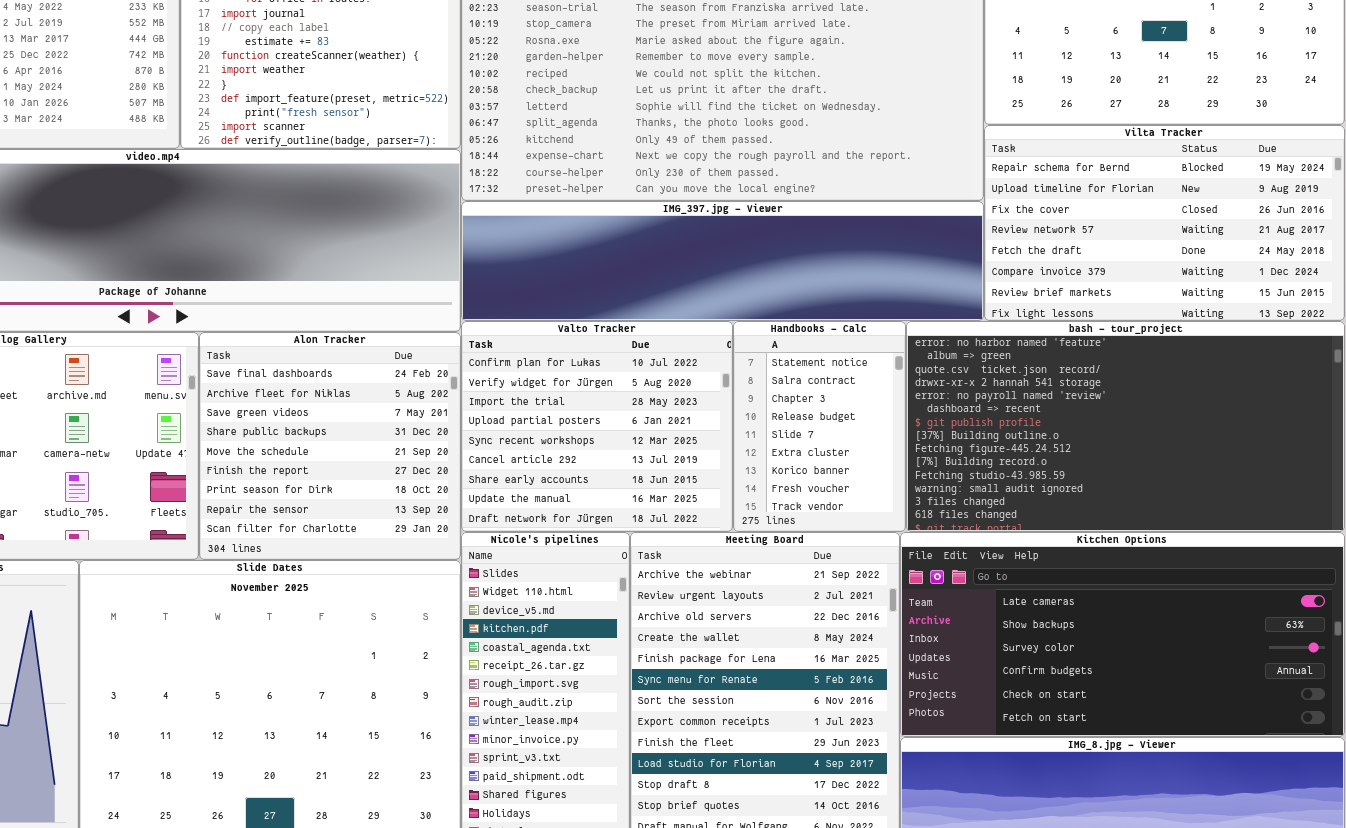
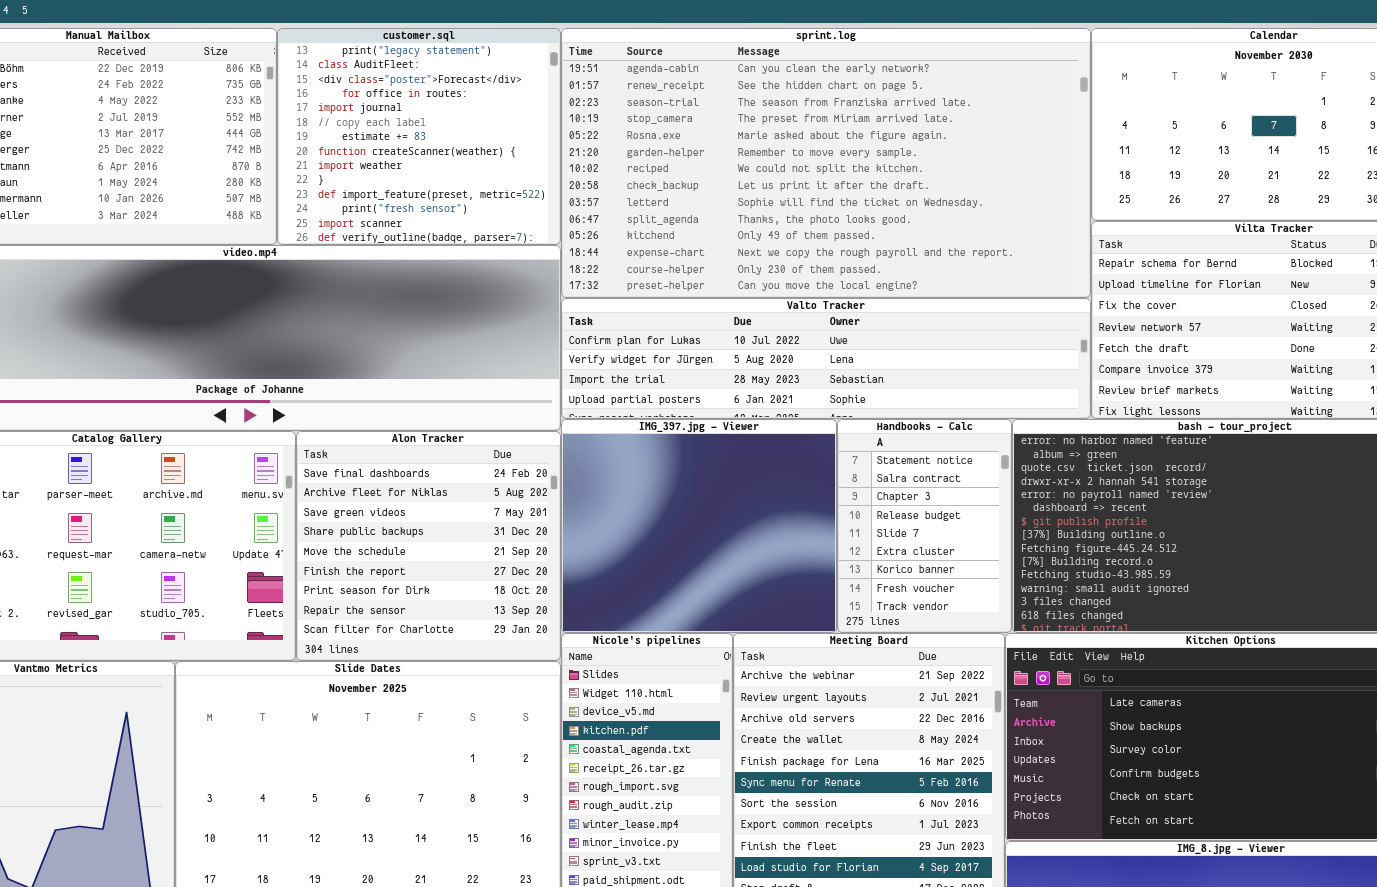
IMG_397.jpg - Viewer: [461,201,984,321] -> [561,419,837,633], moved, resized
Valto Tracker: [461,321,733,532] -> [561,298,1091,419], moved, resized

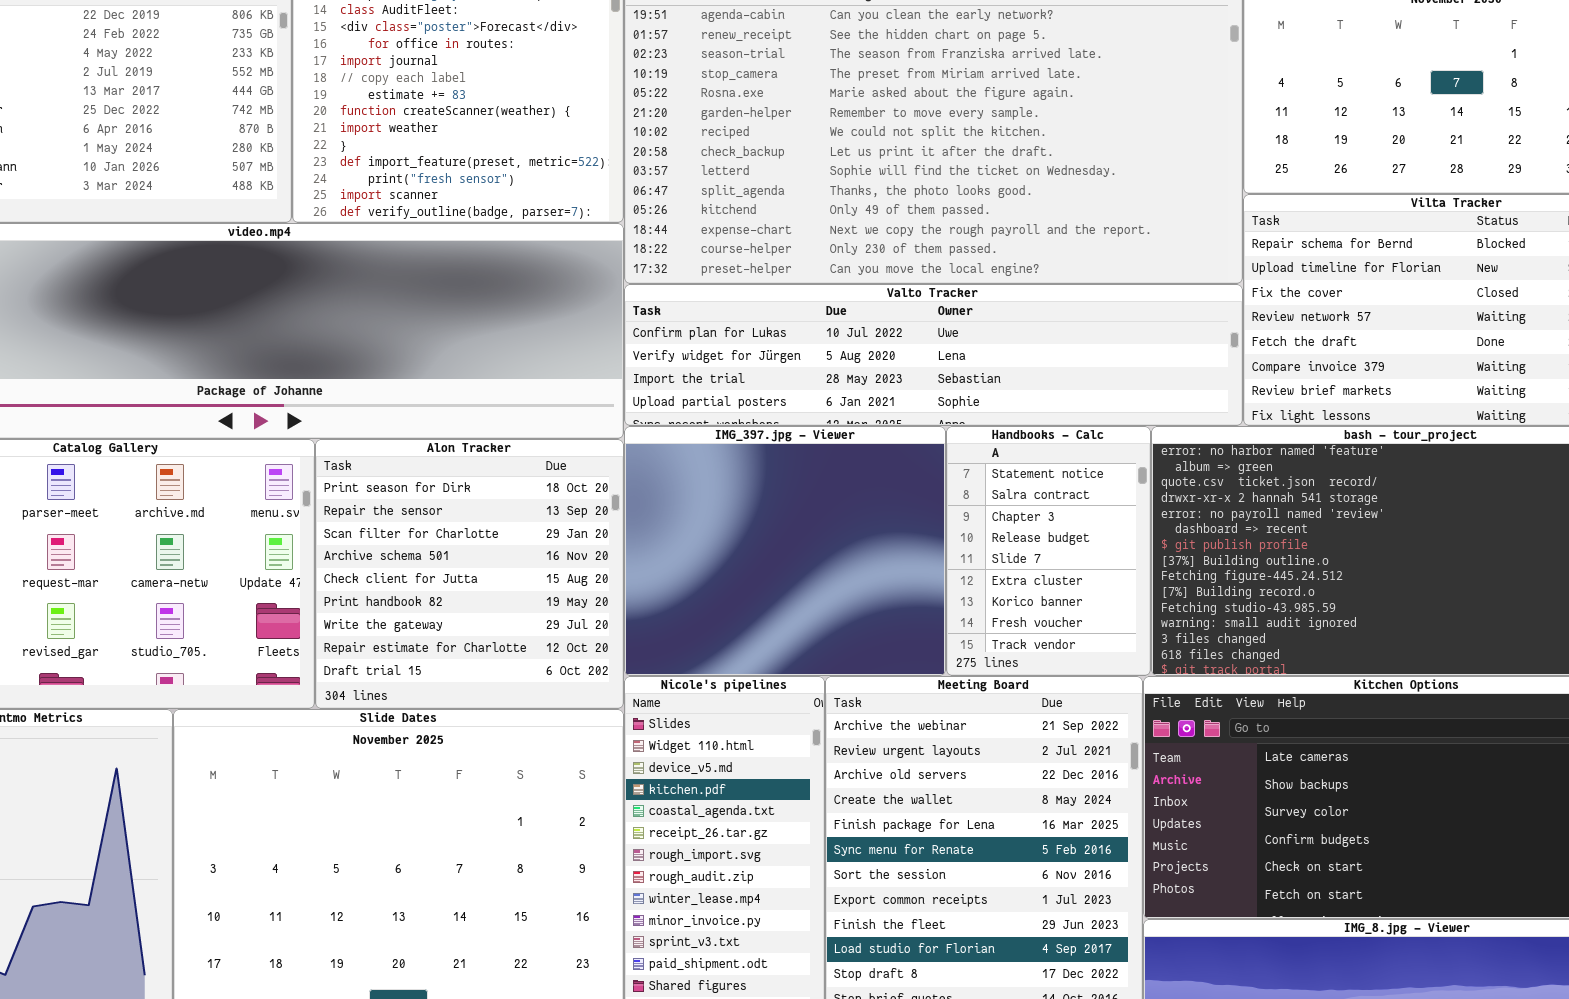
Alon Tracker: [296,431,561,661] -> [315,439,624,709], scrolled down 6 rows

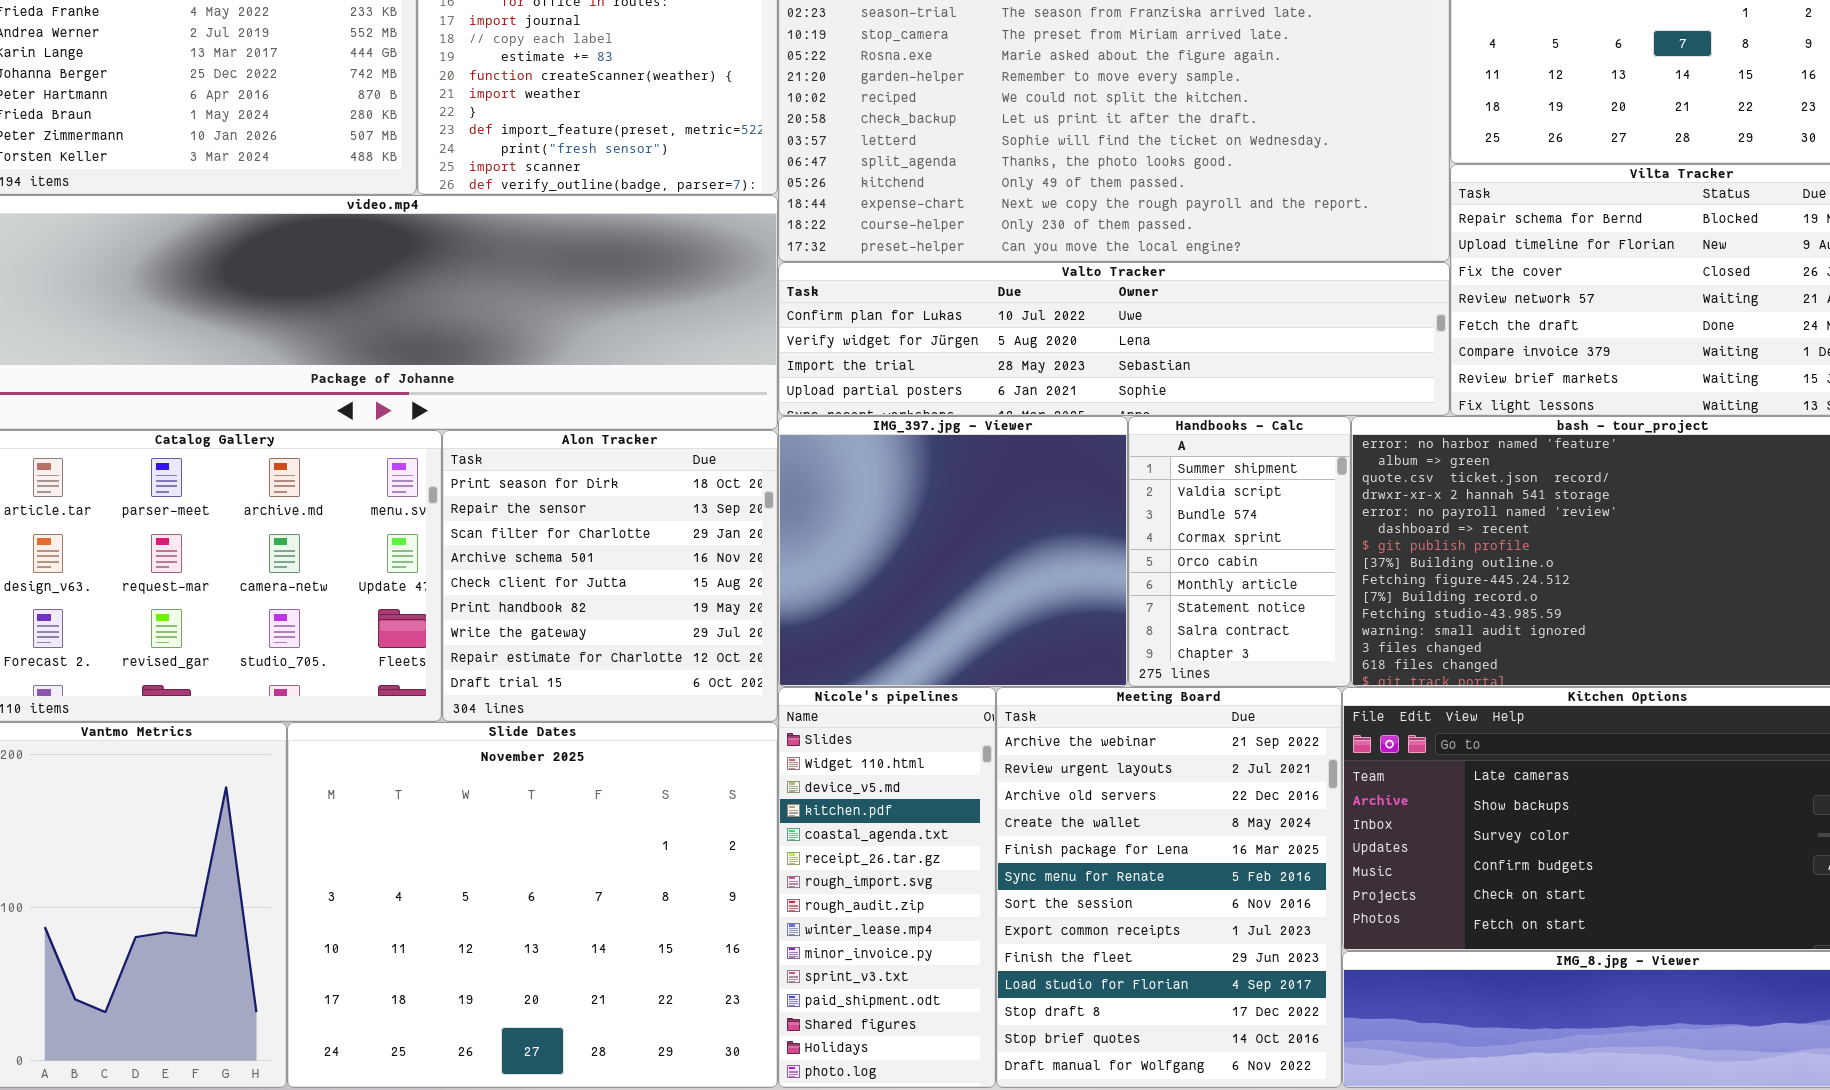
Handbooks - Calc: [946,426,1151,676] -> [1128,416,1351,687], scrolled up 6 rows

